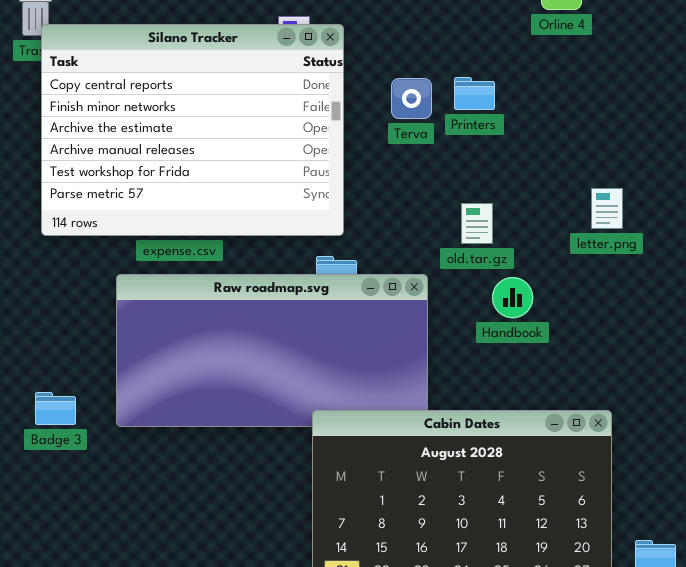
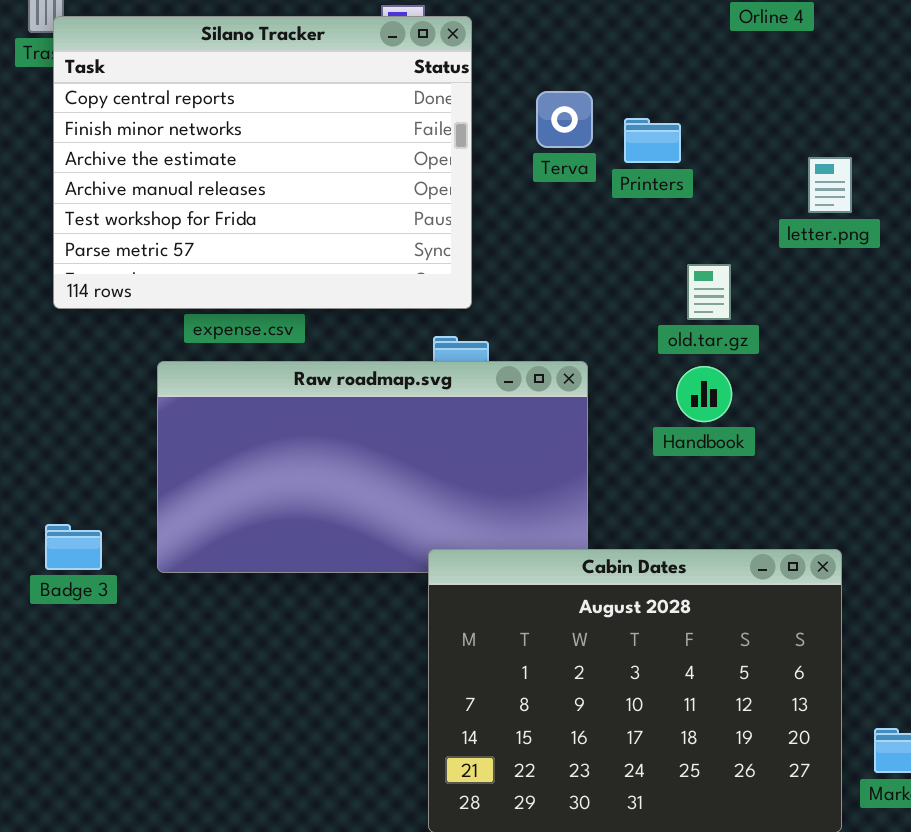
Printers: [454,77,495,110] -> [624,118,681,163], moved
letter.png: [591,188,623,229] -> [808,157,852,213], moved
old.tar.gz: [461,203,493,244] -> [687,264,731,320], moved

